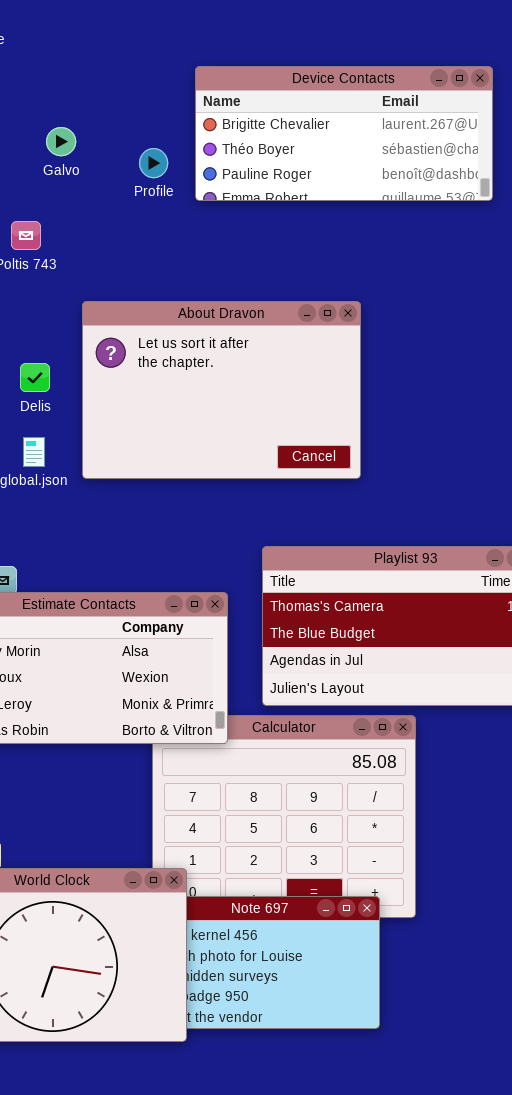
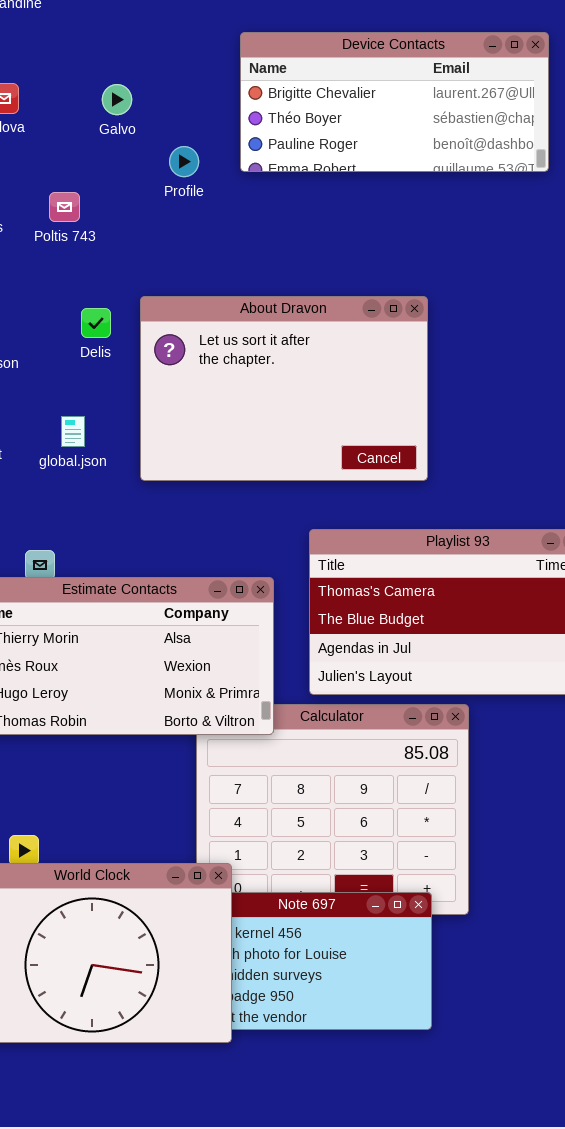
Galvo: [46,127,76,156] -> [102,84,132,115], moved
Profile: [139,148,168,178] -> [169,146,199,177], moved
About Dravon: [82,301,361,479] -> [140,296,428,481], moved
Delis: [20,363,50,392] -> [81,308,111,338], moved

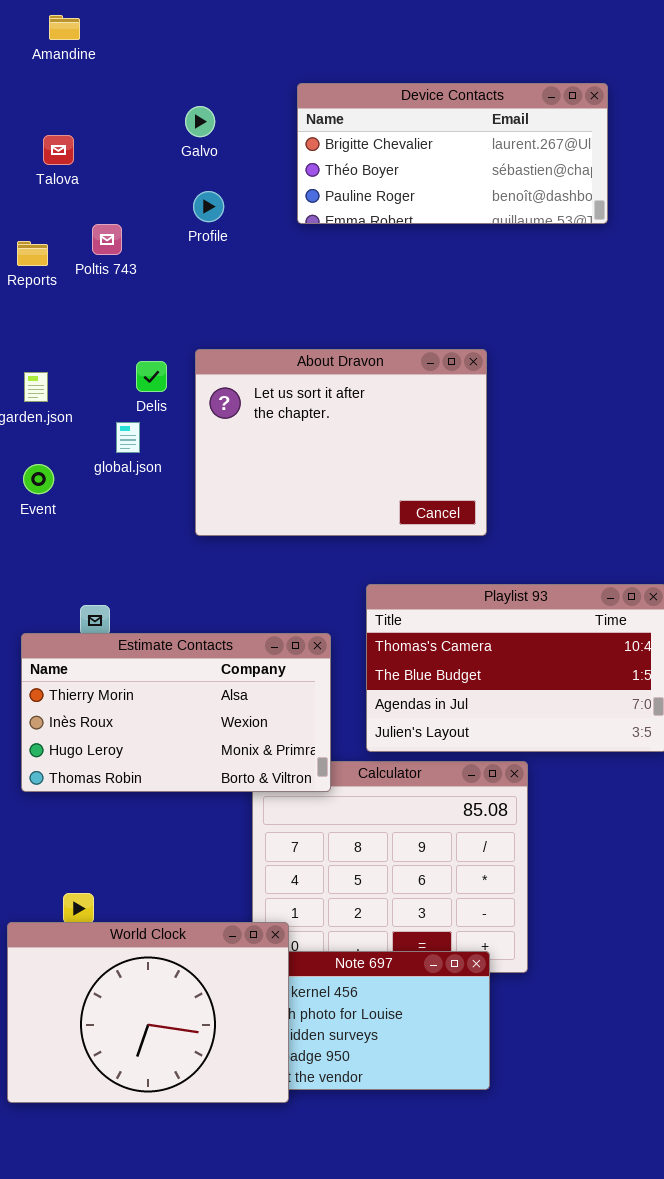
Galvo: [102,84,132,115] -> [185,106,215,137], moved
Profile: [169,146,199,177] -> [193,191,224,222], moved
Poltis 743: [49,192,80,222] -> [92,224,122,255], moved
global.json: [61,416,85,447] -> [116,422,140,453], moved

